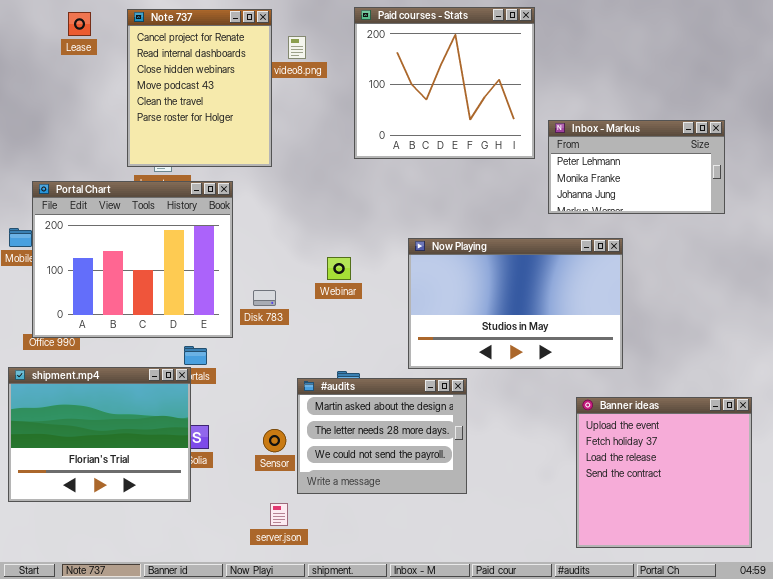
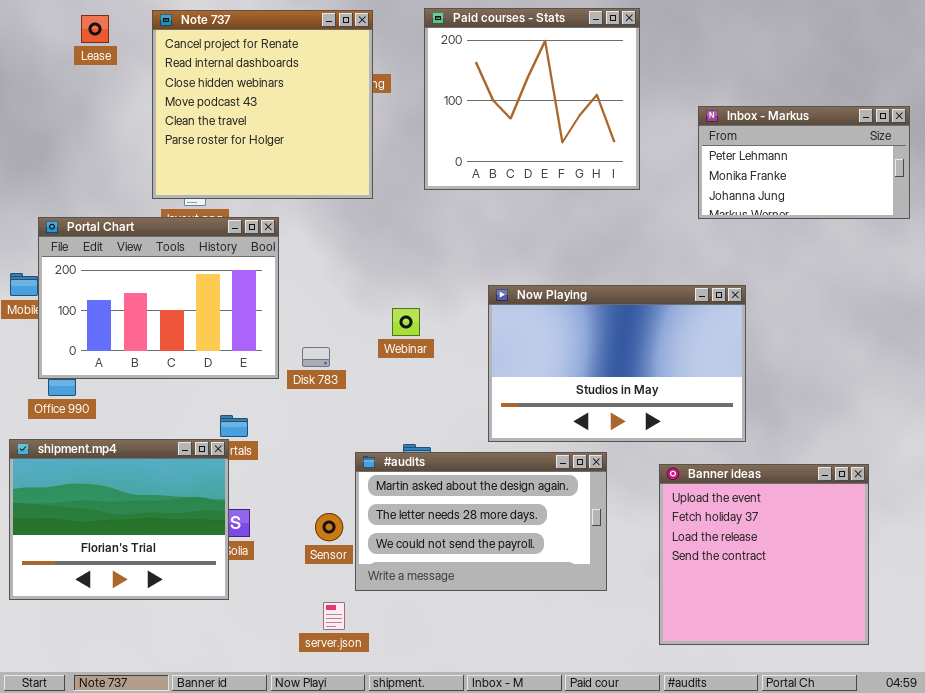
Note 737: [127,9,272,167] -> [152,10,373,199], resized
Inbox - Markus: [548,120,725,214] -> [698,106,910,219], moved
Portal Chart: [32,181,233,338] -> [38,217,279,379], resized
#audits: [297,378,467,494] -> [355,452,607,591], resized
Banner ideas: [576,397,752,548] -> [659,464,869,645], moved

